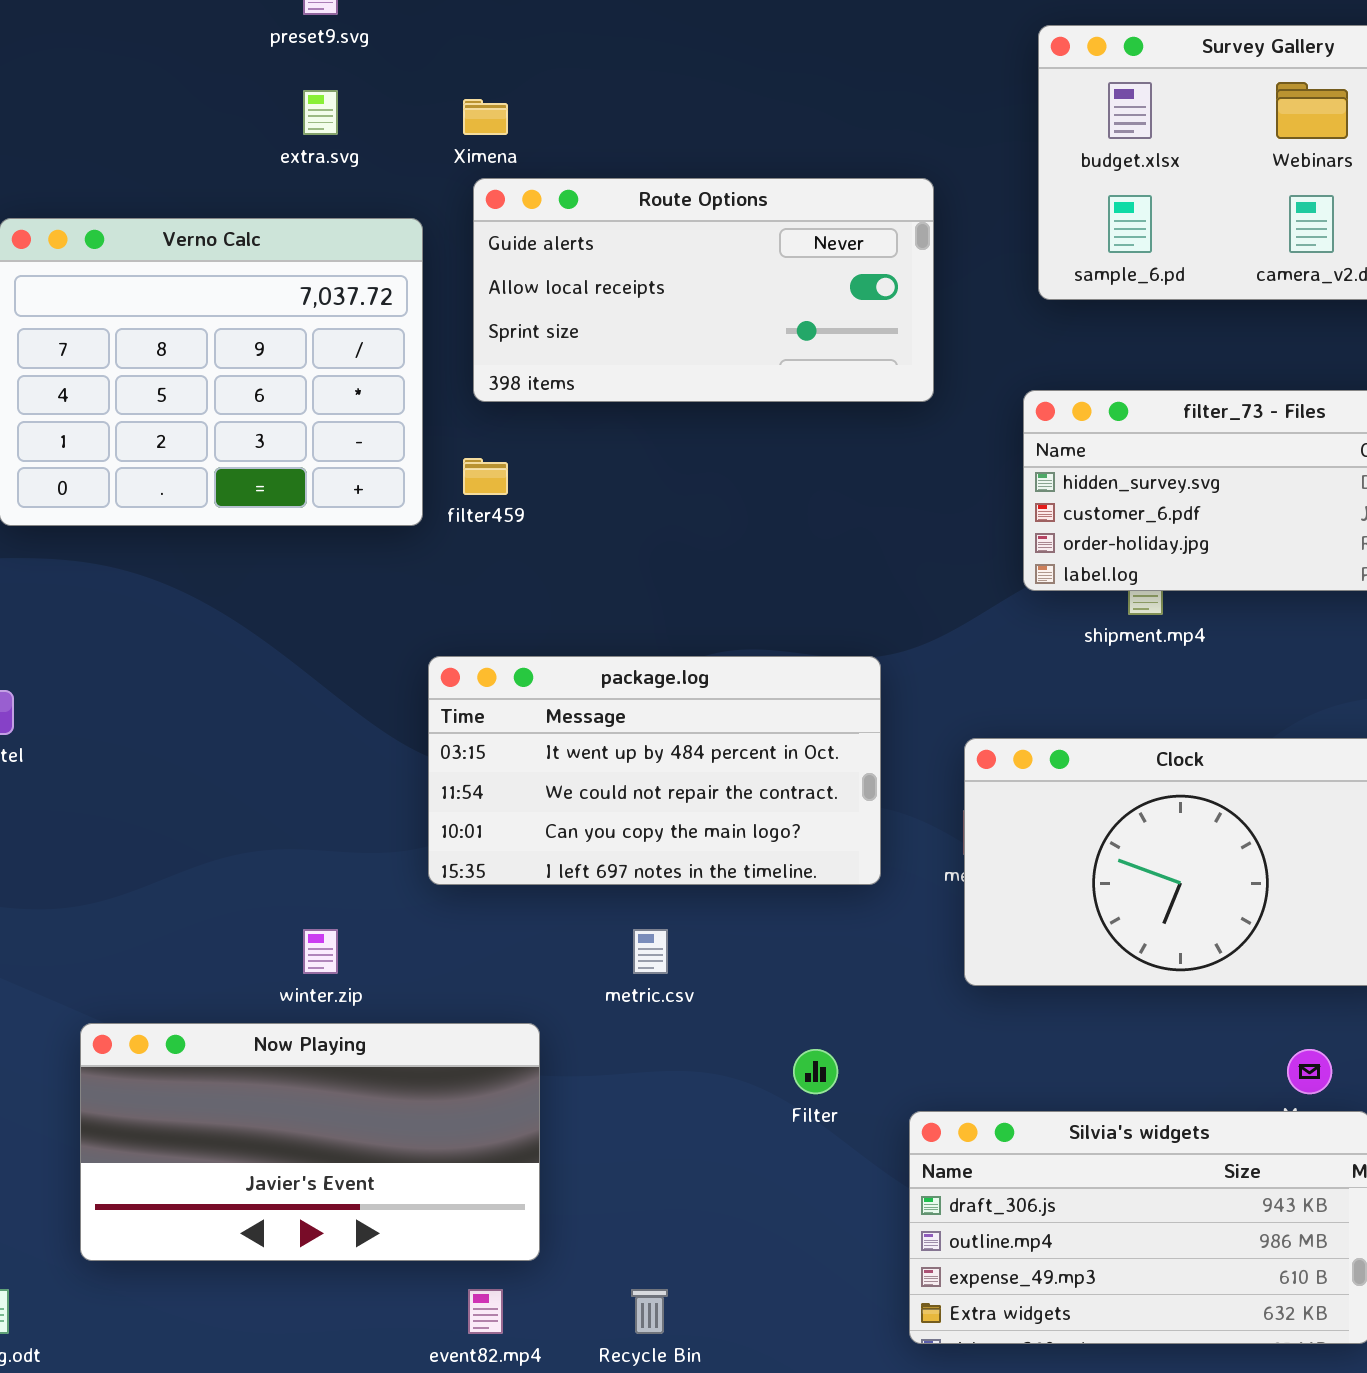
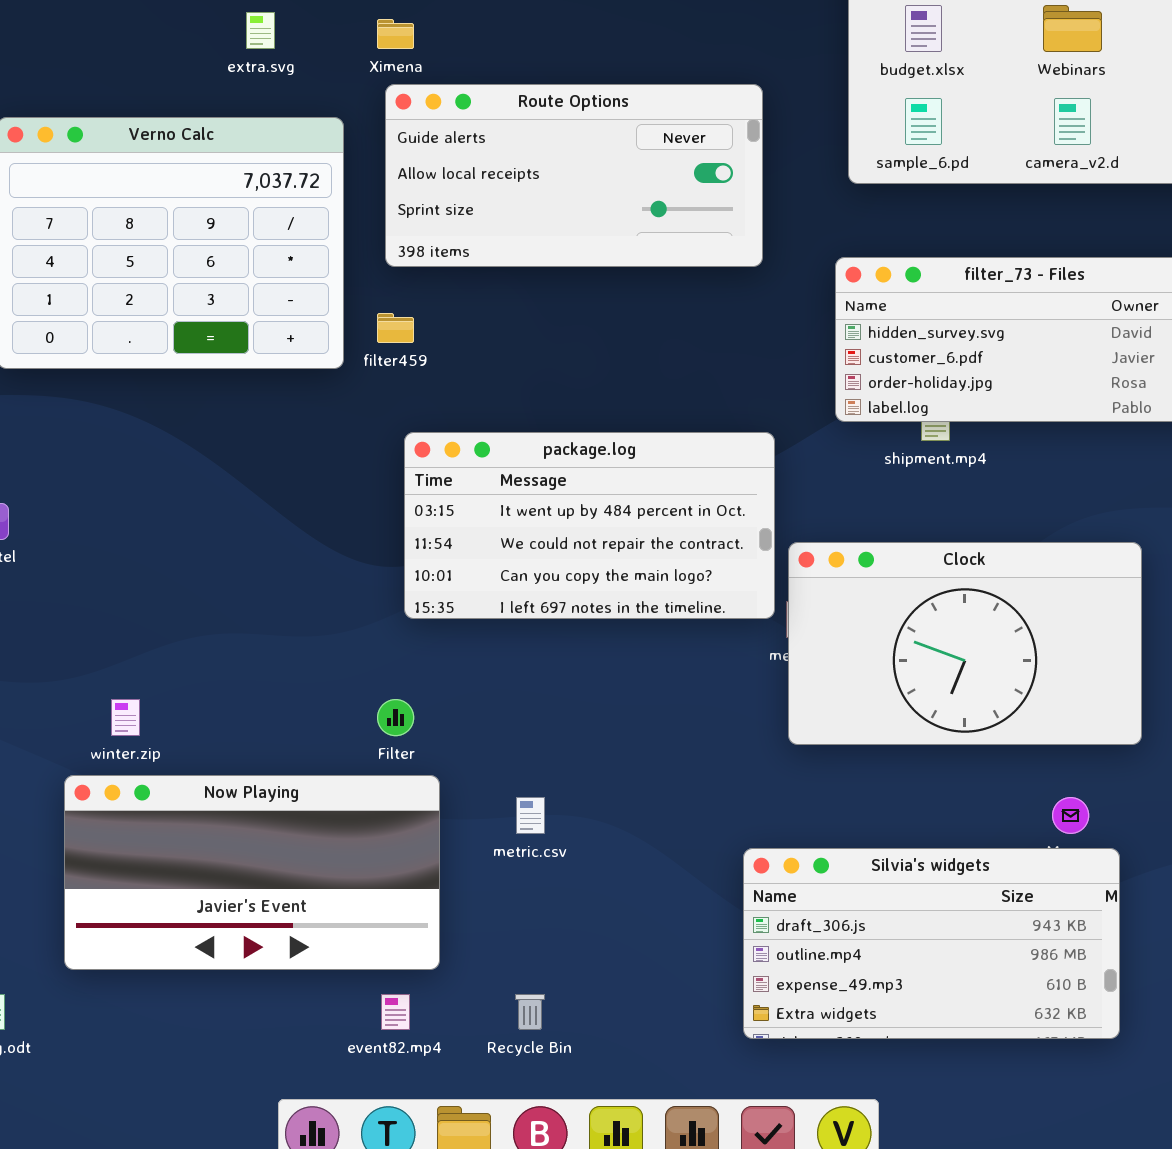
package.log: [428,656,881,885] -> [404,432,775,619], moved
winter.zip: [303,929,338,974] -> [111,699,140,736], moved
metric.csv: [633,929,668,974] -> [516,797,545,834], moved
Filter: [793,1049,838,1094] -> [377,699,414,736], moved

